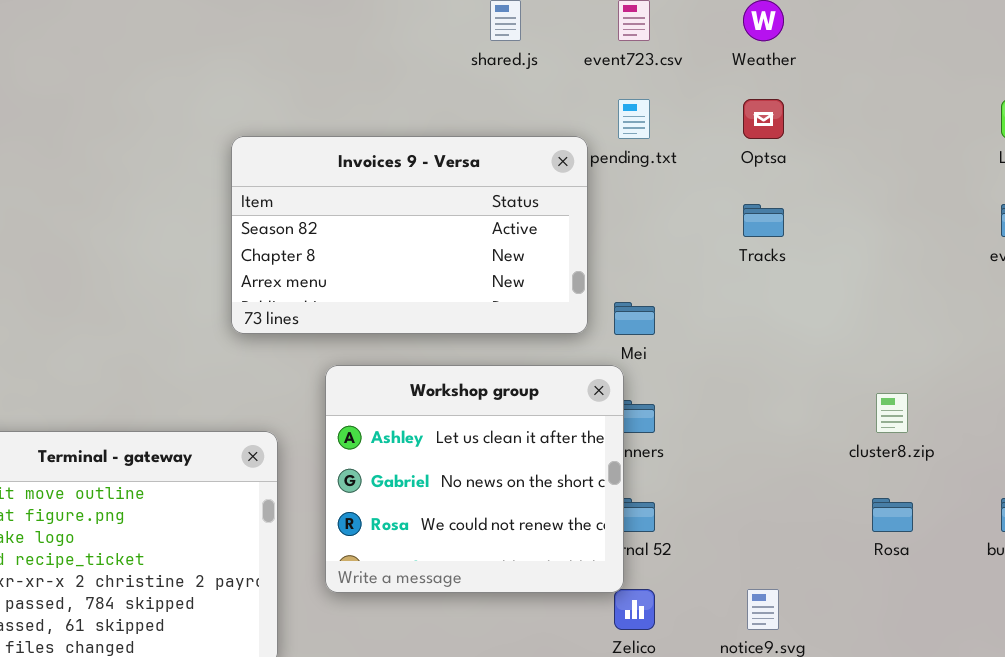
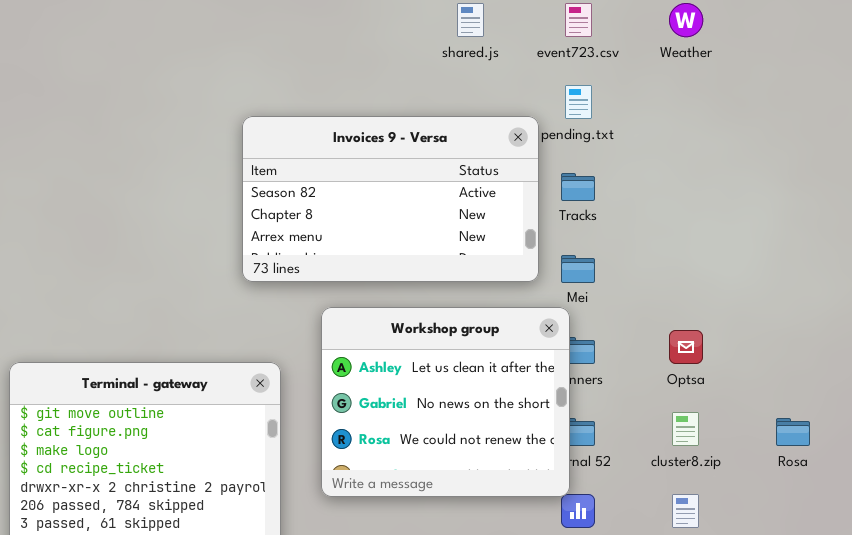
Optsa: [743,99,784,139] -> [669,330,703,364], moved
Tracks: [743,204,784,237] -> [561,173,595,201], moved
cluster8.zip: [876,393,908,433] -> [672,412,699,446], moved

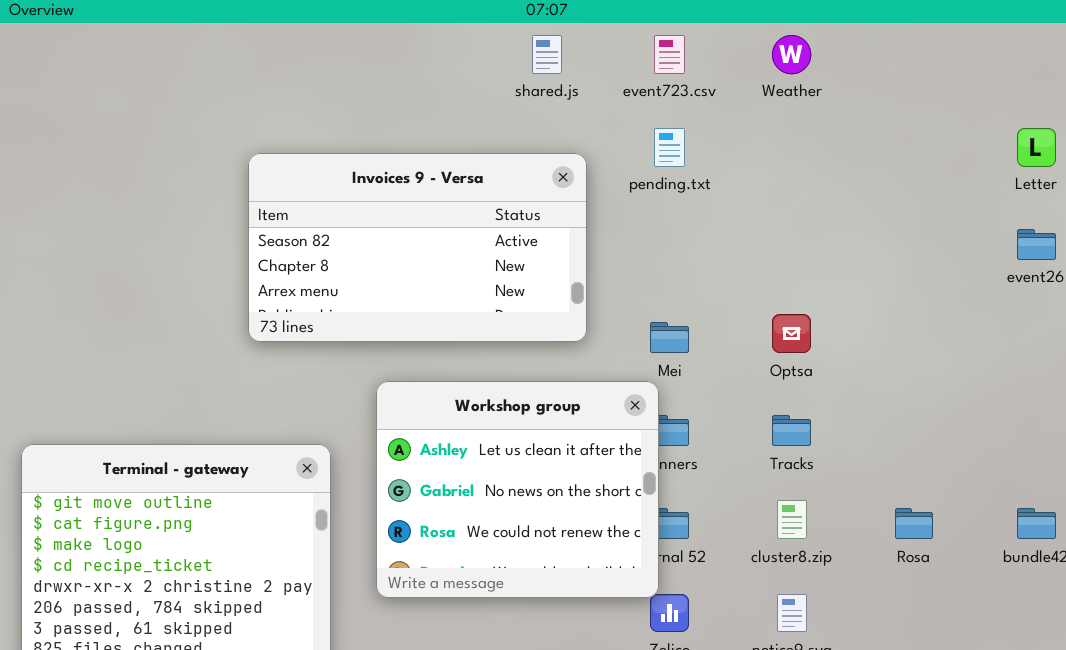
Invoices 9 - Versa: [242,116,539,282] -> [248,153,587,342], moved
Tracks: [561,173,595,201] -> [772,415,811,446], moved
Optsa: [669,330,703,364] -> [772,314,811,353], moved

